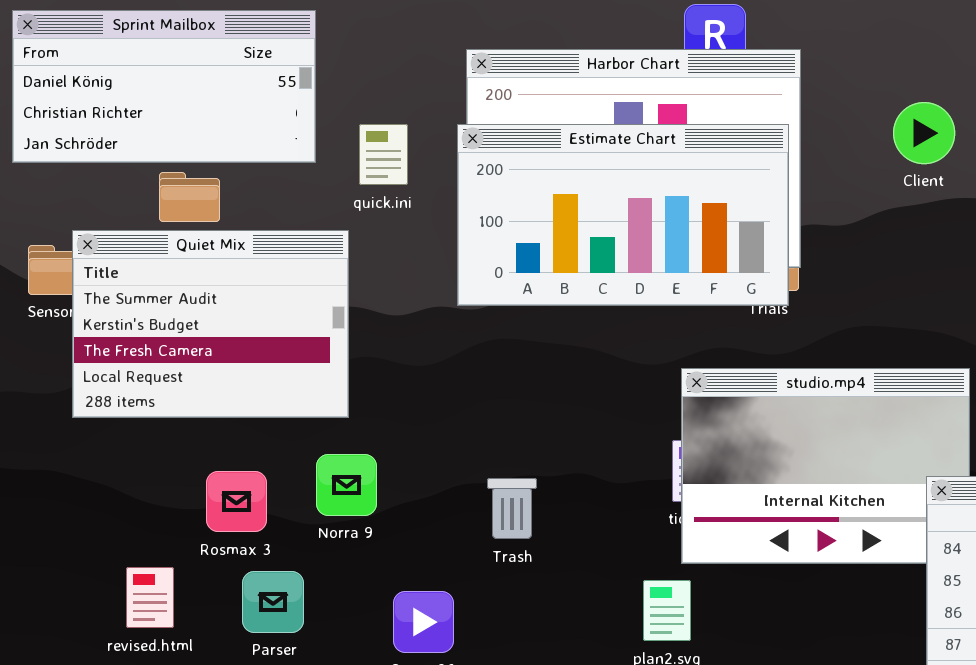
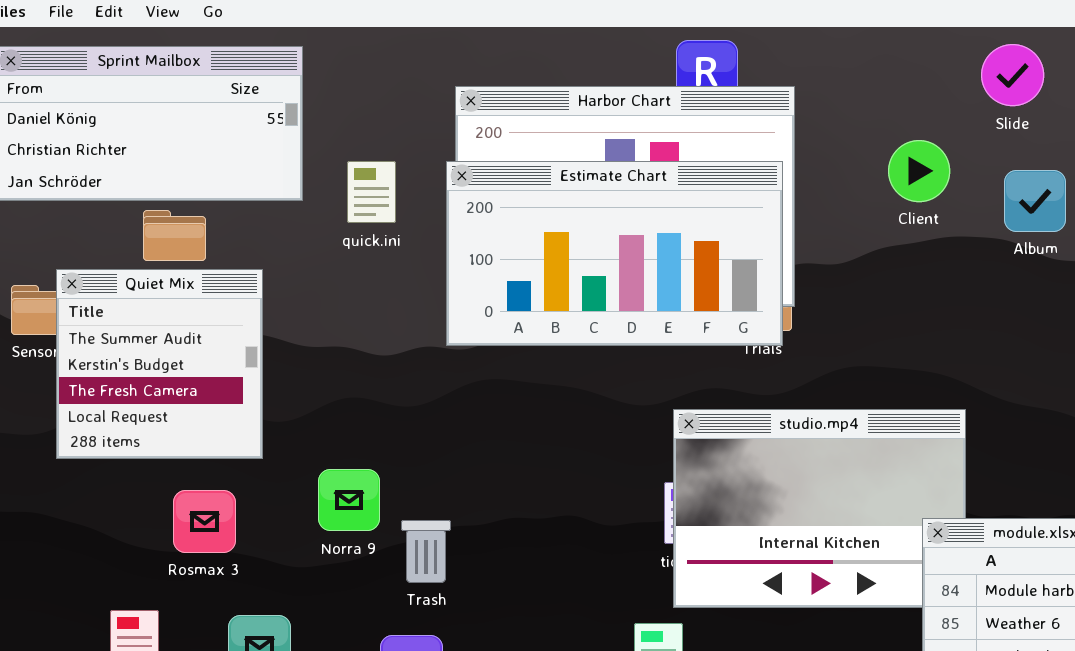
Quiet Mix: [72,230,349,418] -> [56,269,263,459], resized
Norra 9: [316,454,377,516] -> [318,469,380,531], moved
Rosmax 3: [206,471,267,532] -> [173,490,236,553], moved
Trash: [487,478,537,539] -> [401,520,451,583], moved

